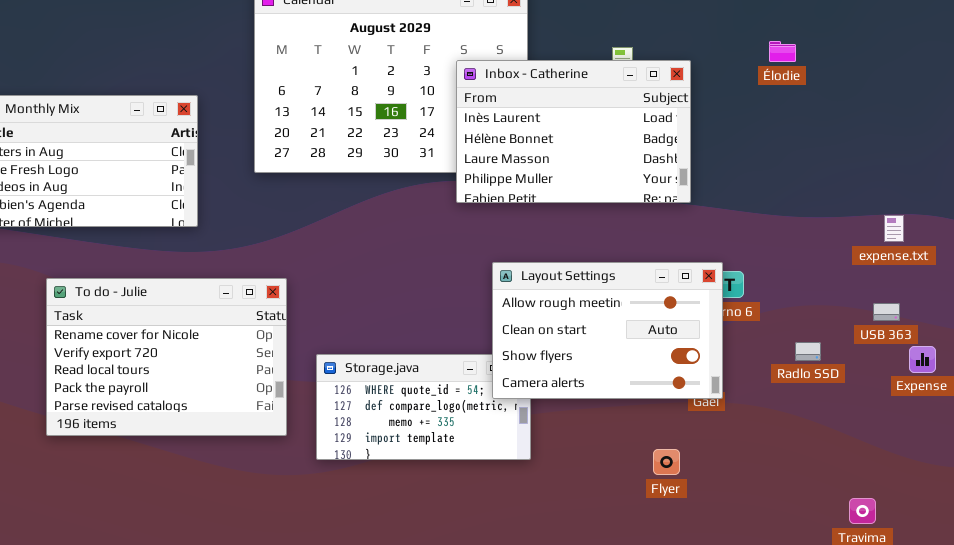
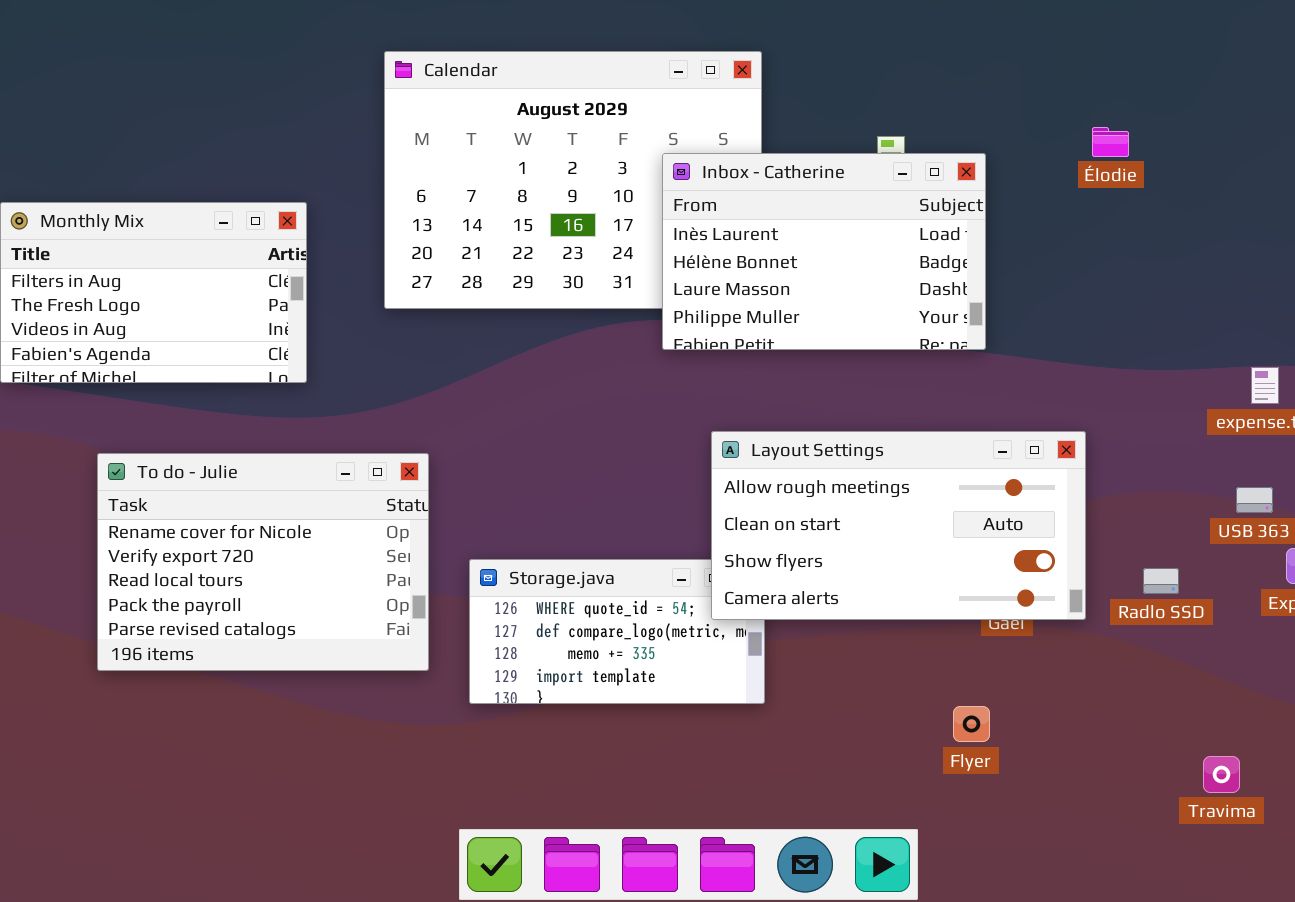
Layout Settings: [492,262,723,399] -> [711,431,1086,620], resized
Radlo SSD: [795,342,821,361] -> [1143,568,1179,594], moved
Flyer: [653,449,680,475] -> [953,706,990,742], moved

